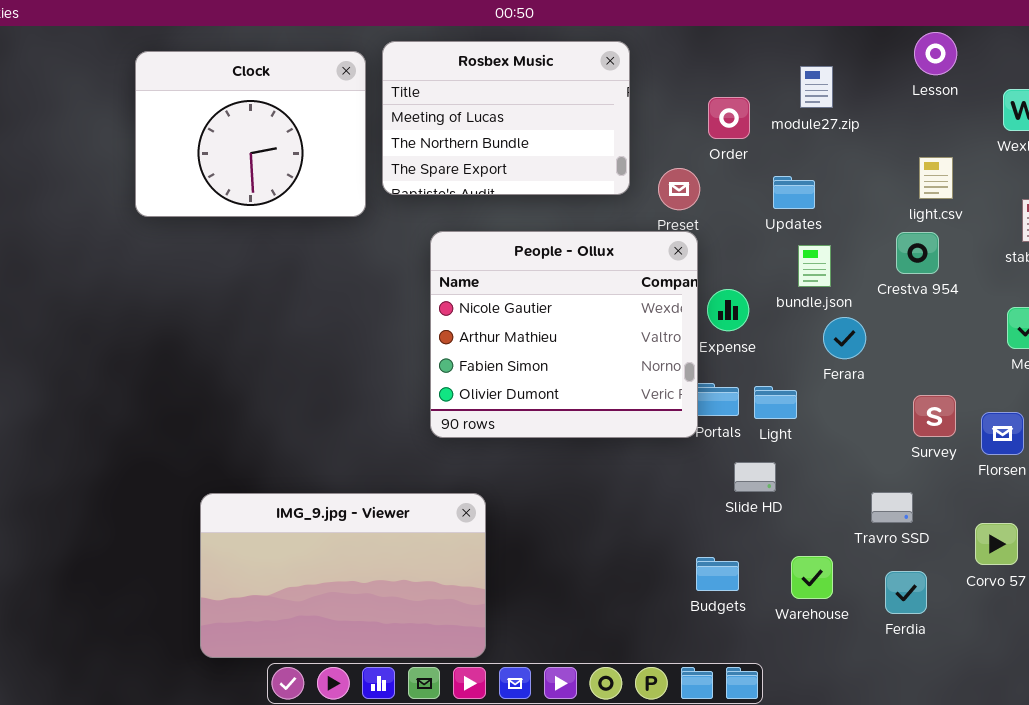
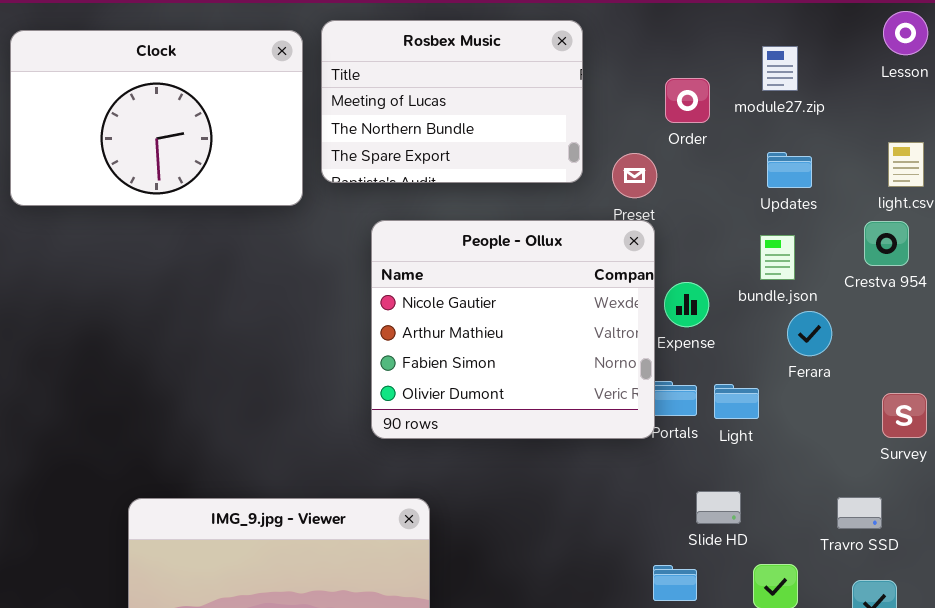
Clock: [135,51,366,217] -> [10,30,303,206], resized
Updates: [773,176,815,209] -> [767,152,812,188], moved
Slide HD: [734,462,776,492] -> [696,491,741,524], moved

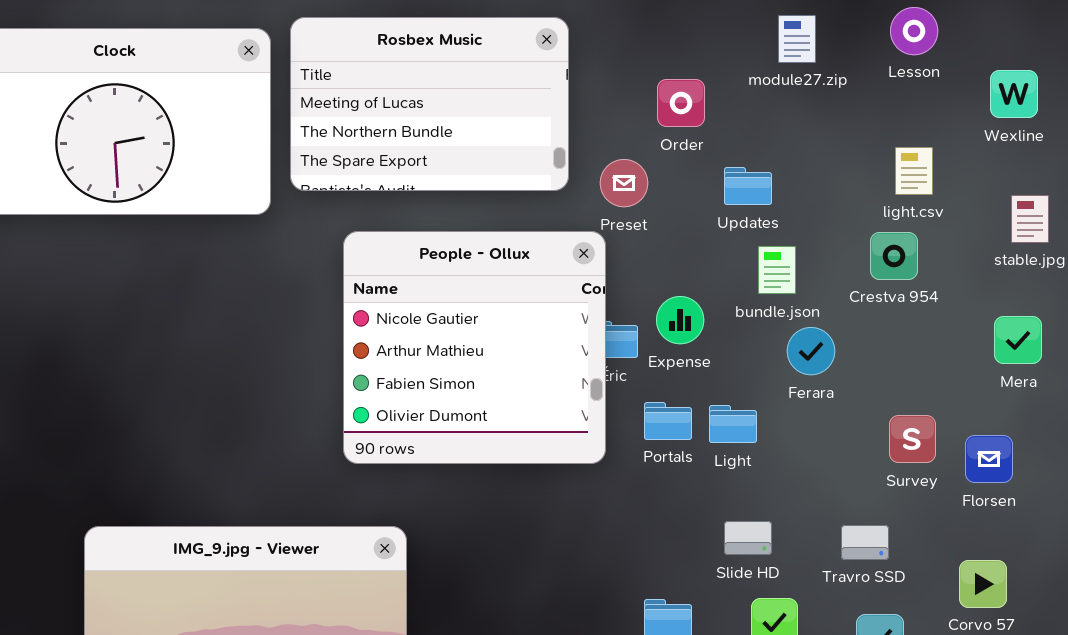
module27.zip: [762,46,798,91] -> [778,15,816,63], moved
Updates: [767,152,812,188] -> [724,167,772,205], moved
People - Ollux: [371,220,655,439] -> [343,231,606,464], resized
Slide HD: [696,491,741,524] -> [724,521,772,555], moved

